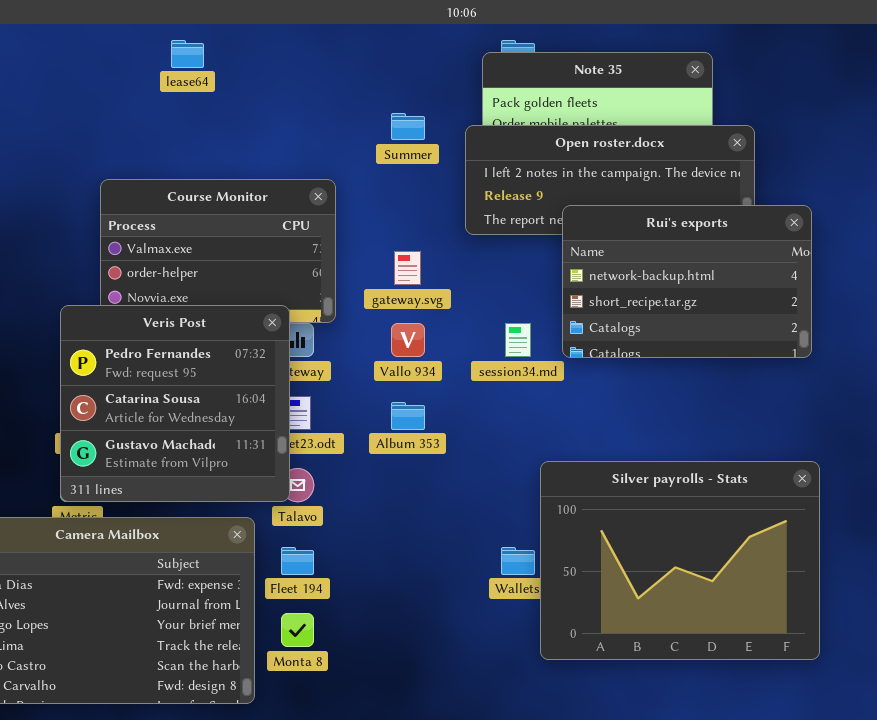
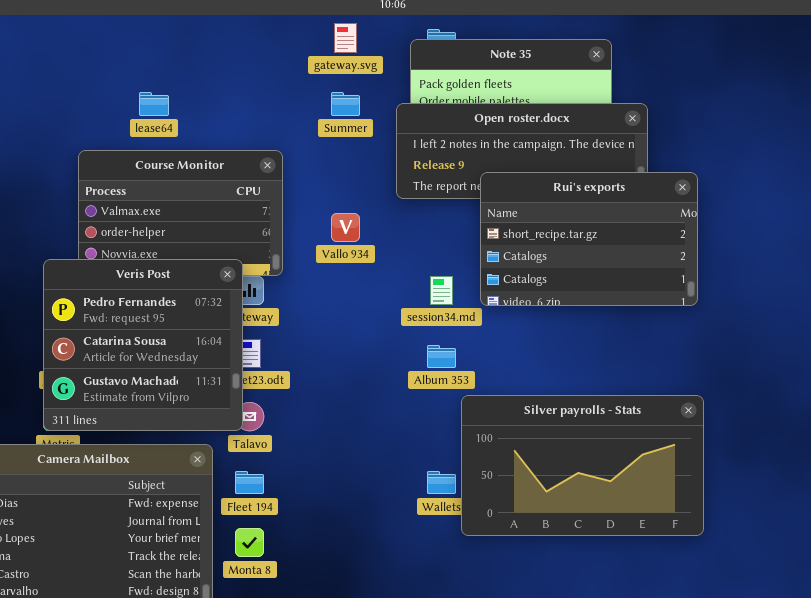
lease64: [171,40,204,68] -> [139,92,169,116], moved
Rui's exports: [562,205,812,358] -> [480,172,698,306], scrolled down 1 row
gateway.svg: [394,251,421,285] -> [334,23,357,53], moved
Vallo 934: [391,323,425,357] -> [331,213,360,242], moved
Album 353: [391,402,425,430] -> [427,345,456,368], moved
Silver payrolls - Stats: [540,461,820,660] -> [461,395,704,536], resized

